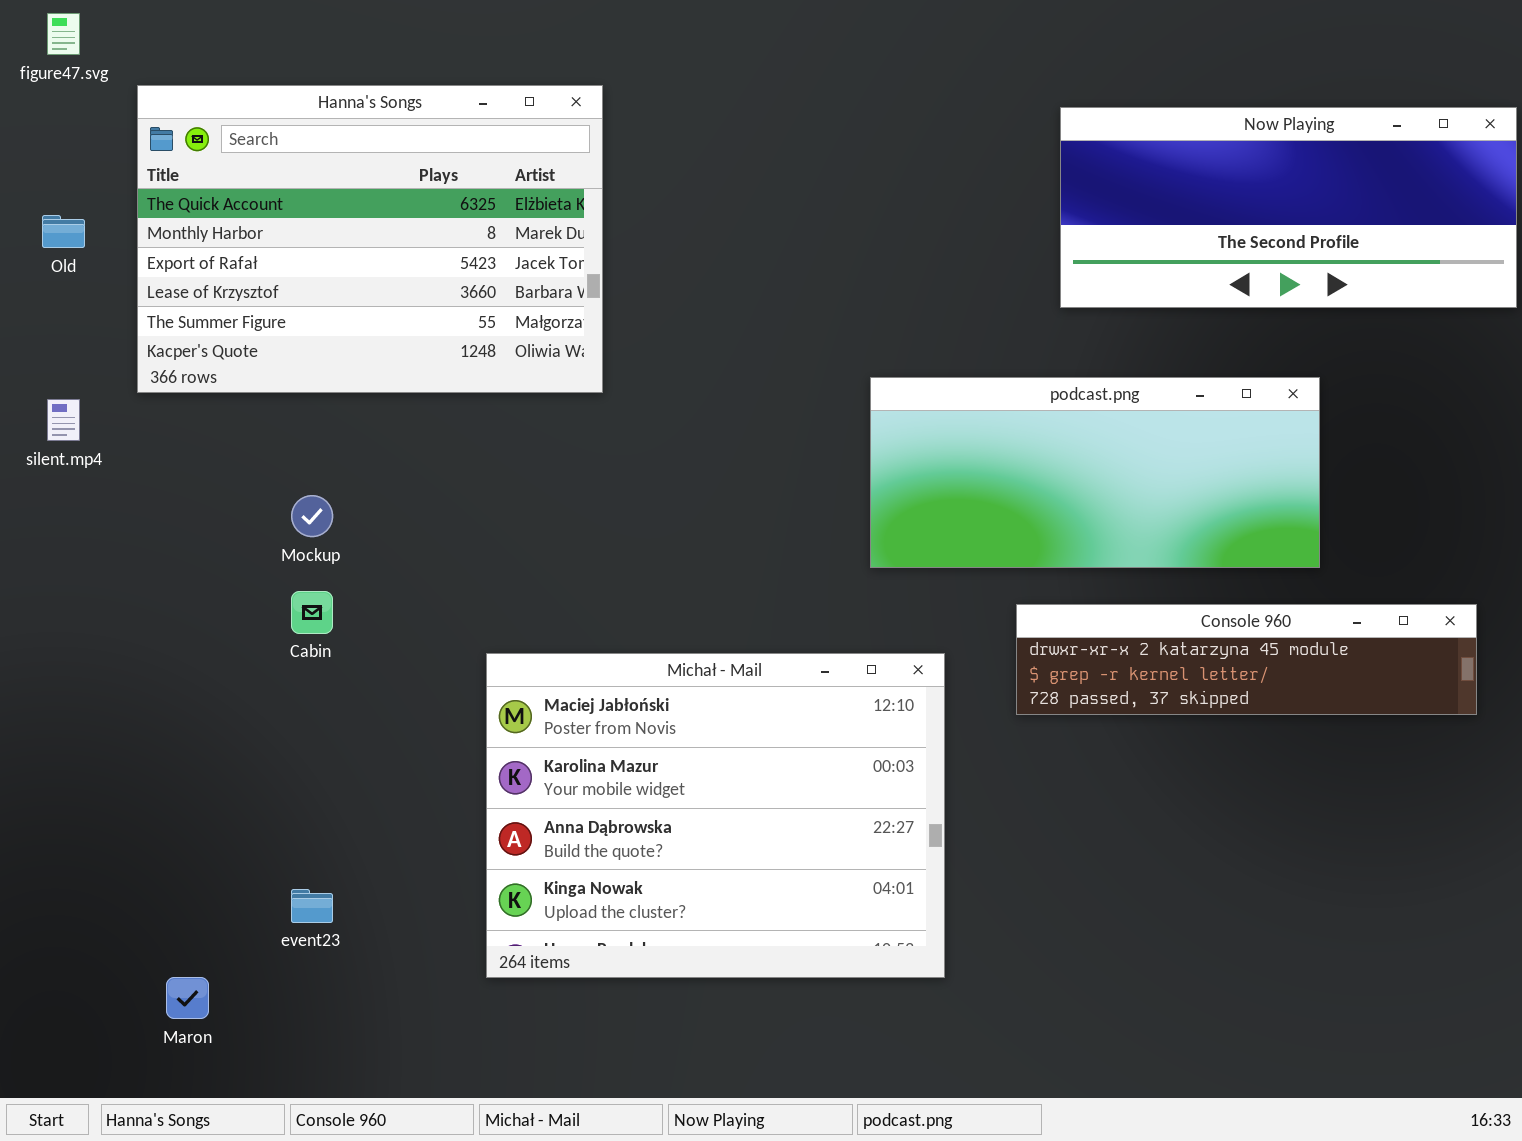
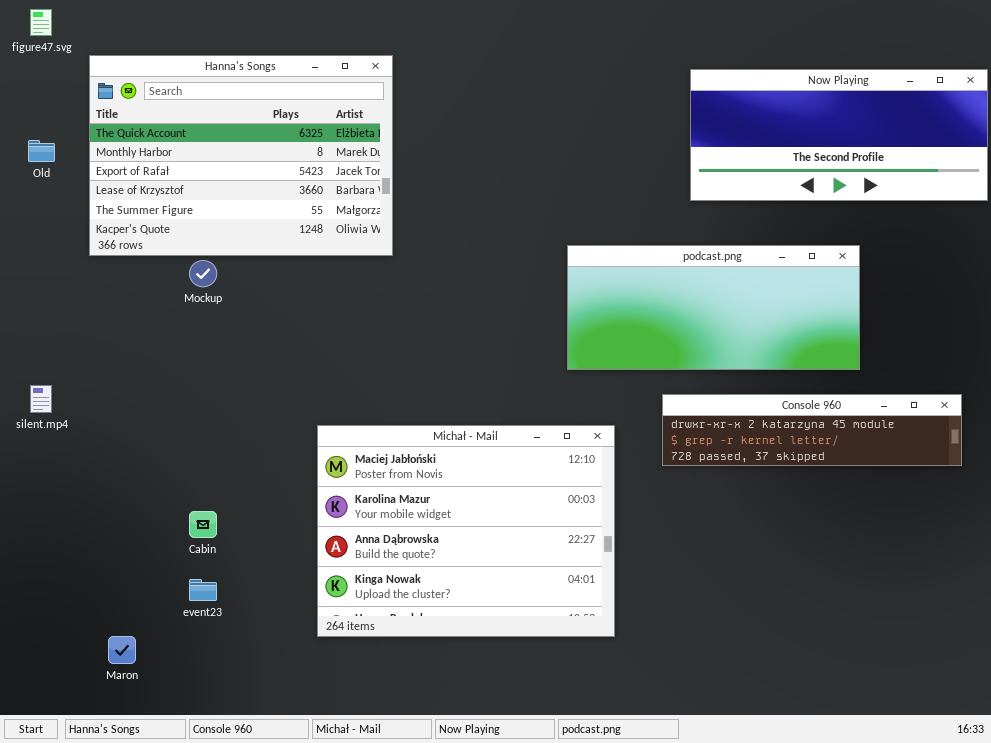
silent.mp4: [47,399,80,441] -> [30,385,52,413], moved
Mockup: [291,495,333,537] -> [189,260,217,287], moved
Cabin: [291,591,333,634] -> [189,511,217,538], moved

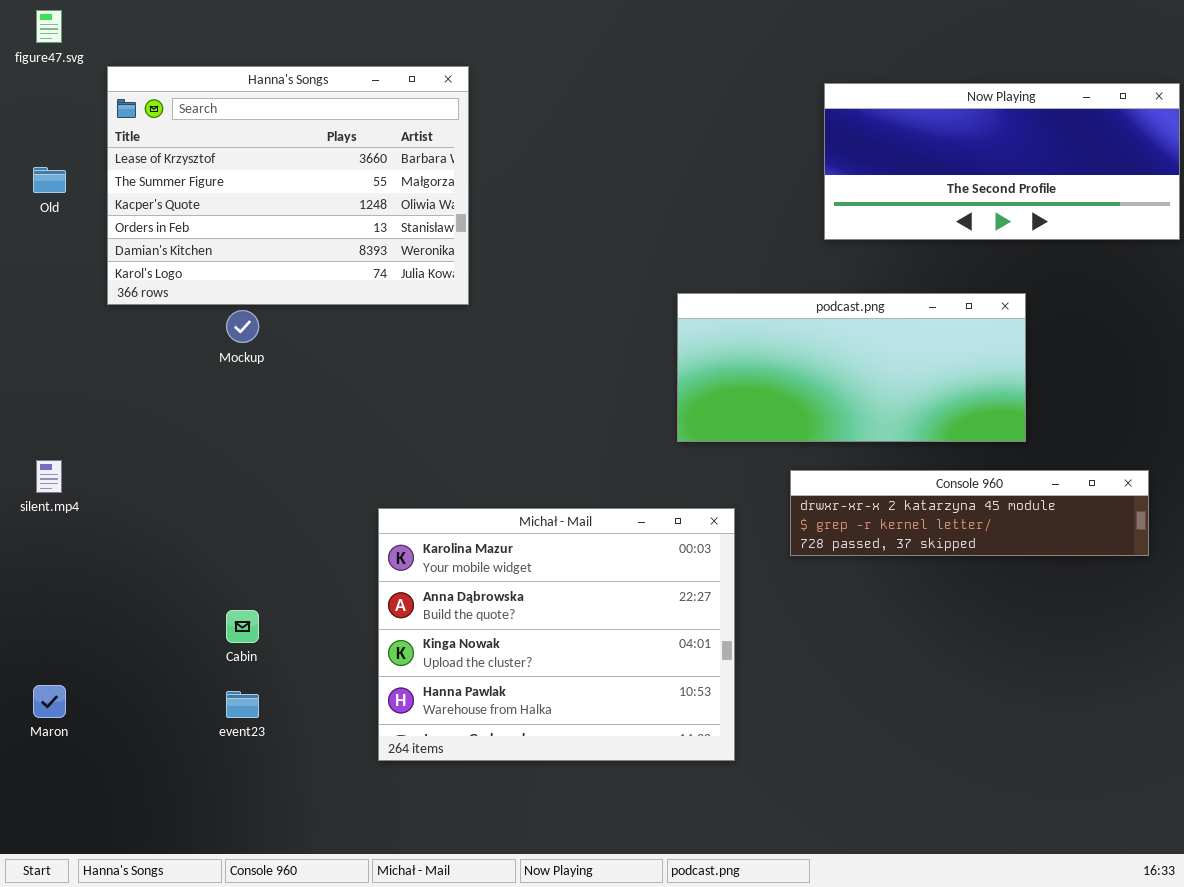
Hanna's Songs: [89,55,393,256] -> [107,66,469,305], scrolled down 3 rows
Michał - Mail: [317,425,615,637] -> [378,508,735,761], scrolled down 1 row
Maron: [108,636,136,664] -> [33,685,66,718], moved

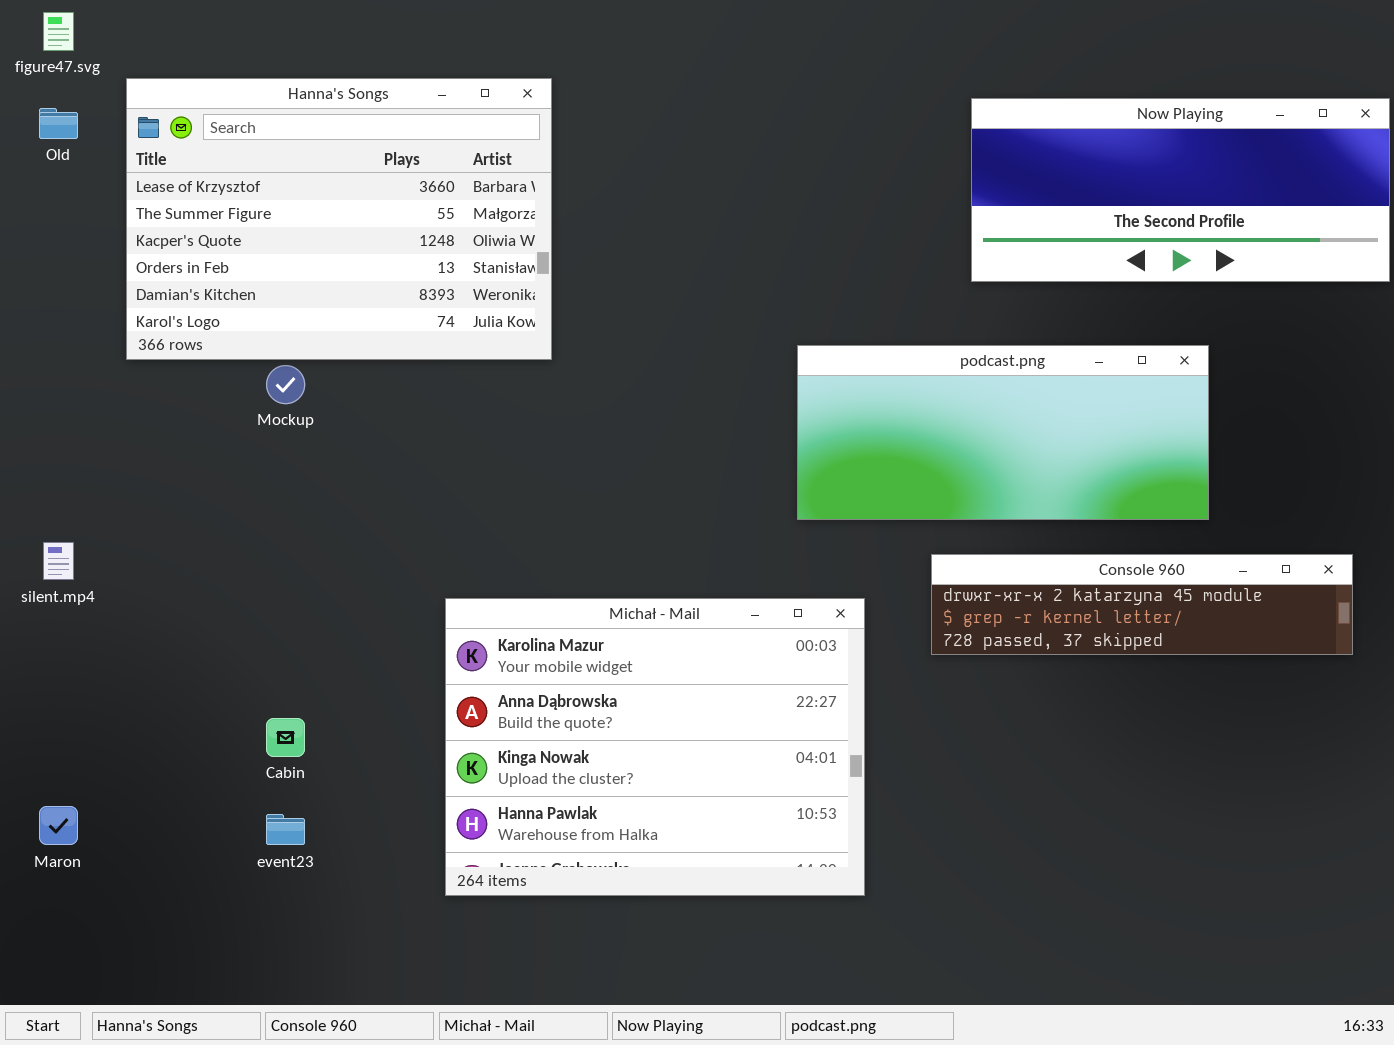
Old: [33,167,66,193] -> [39,108,78,139], moved

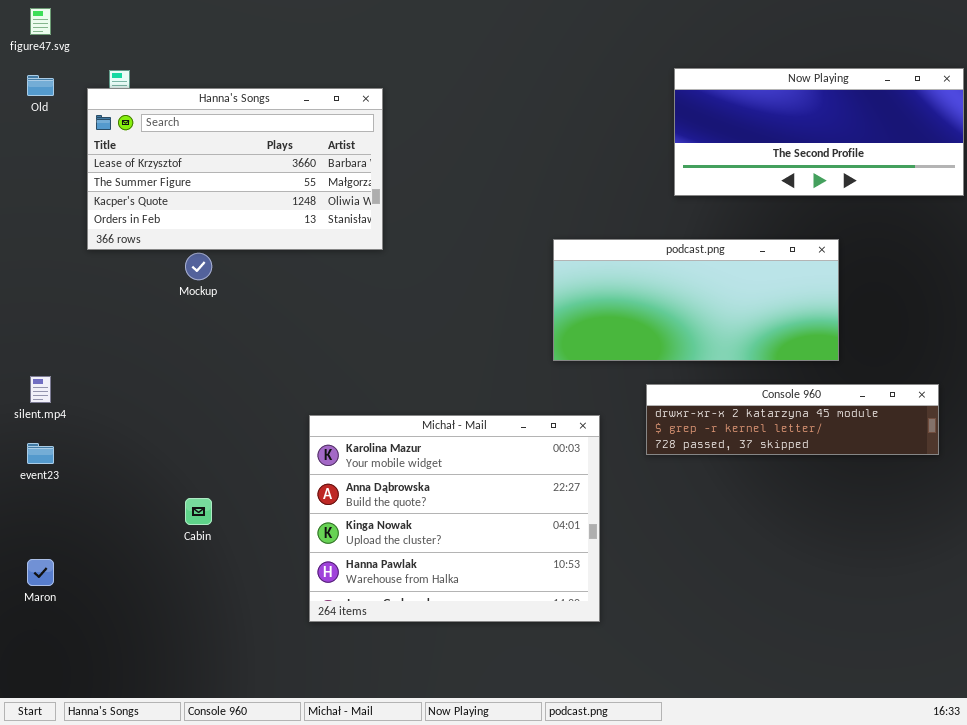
Hanna's Songs: [126,78,552,360] -> [87,88,383,250], resized
event23: [266,814,305,845] -> [27,443,54,464], moved

